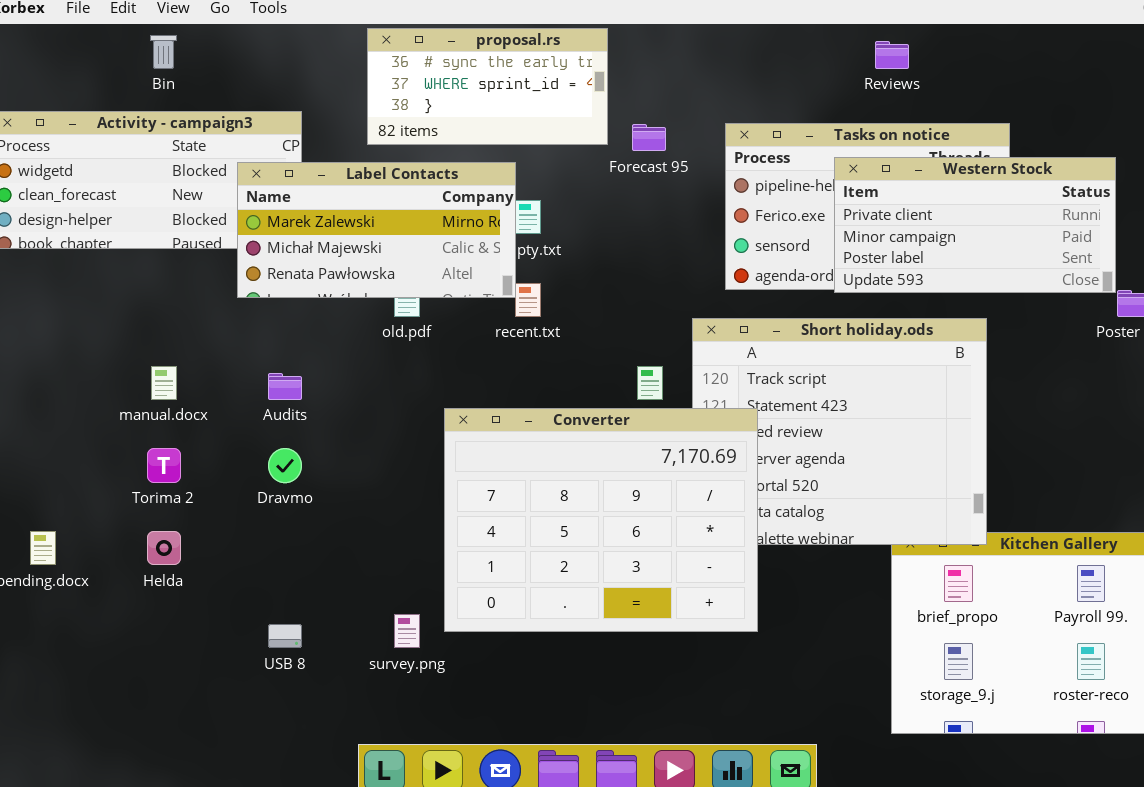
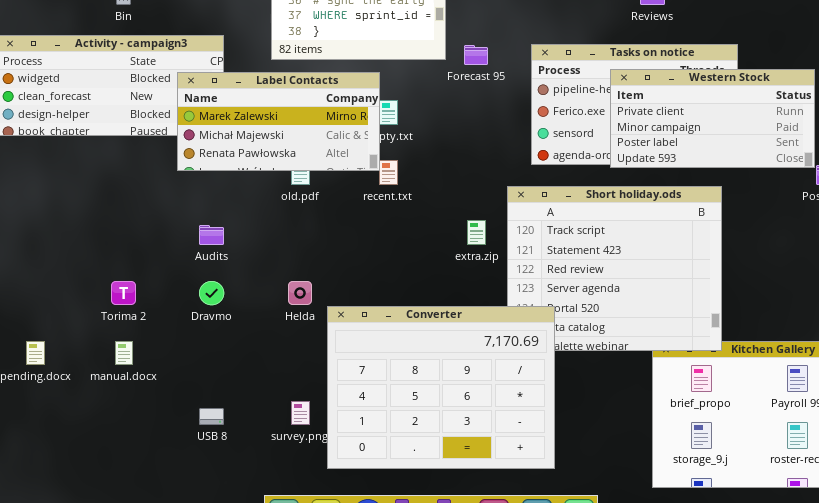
manual.docx: [151,366,177,400] -> [115,341,133,365], moved
Converter: [444,408,758,632] -> [327,306,555,469], moved
Helda: [147,531,181,565] -> [288,281,312,305], moved

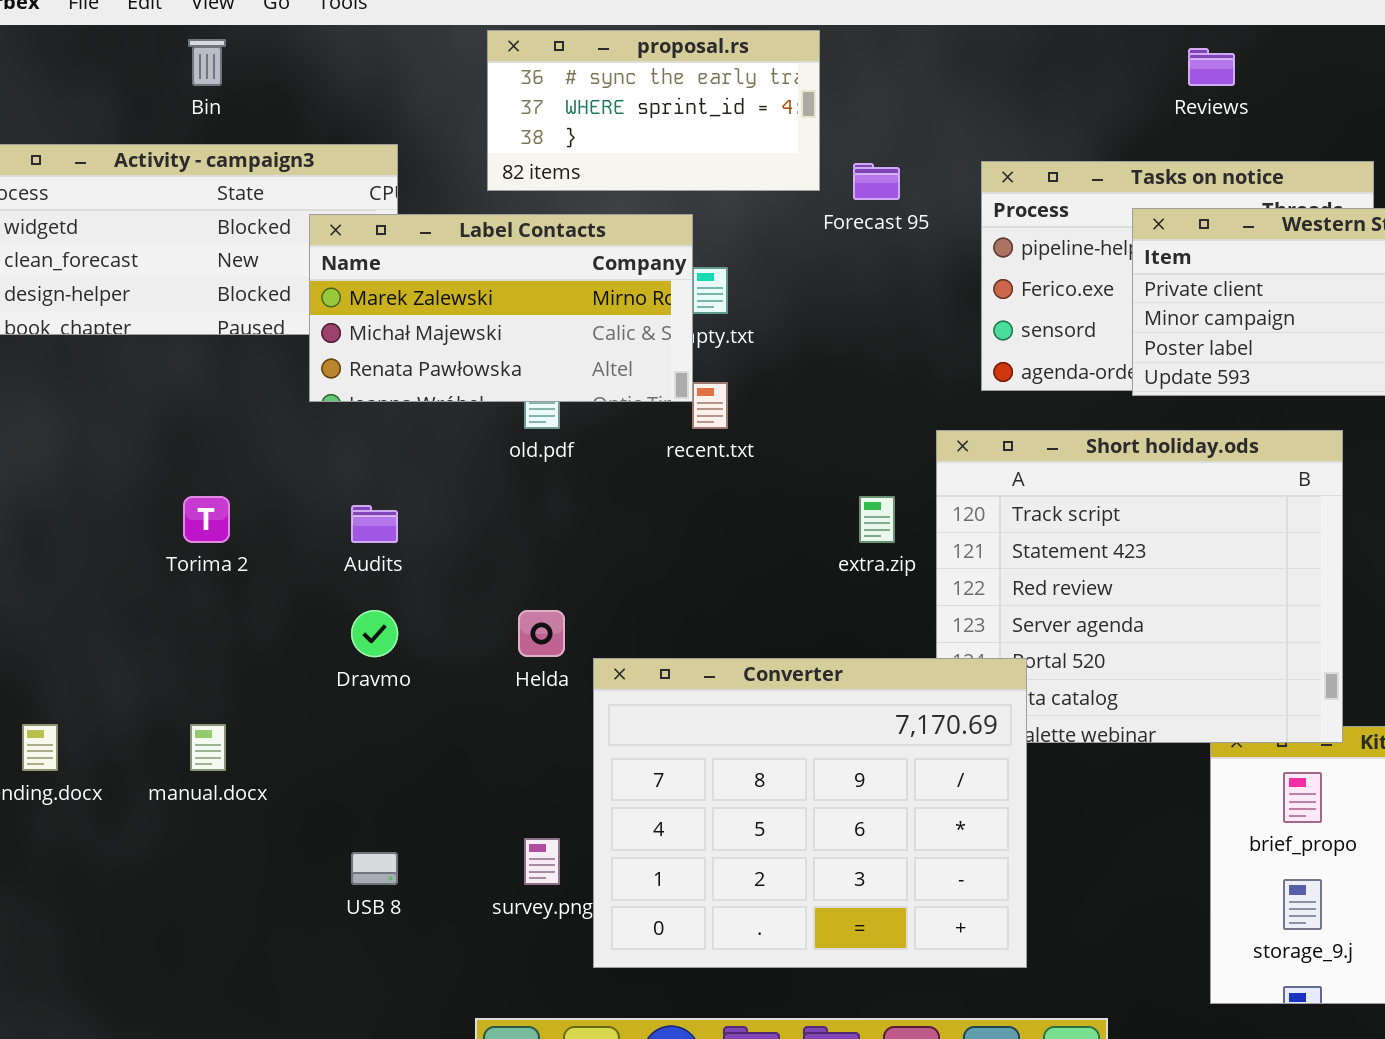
Torima 2: [111,281,136,305] -> [183,496,230,543], moved

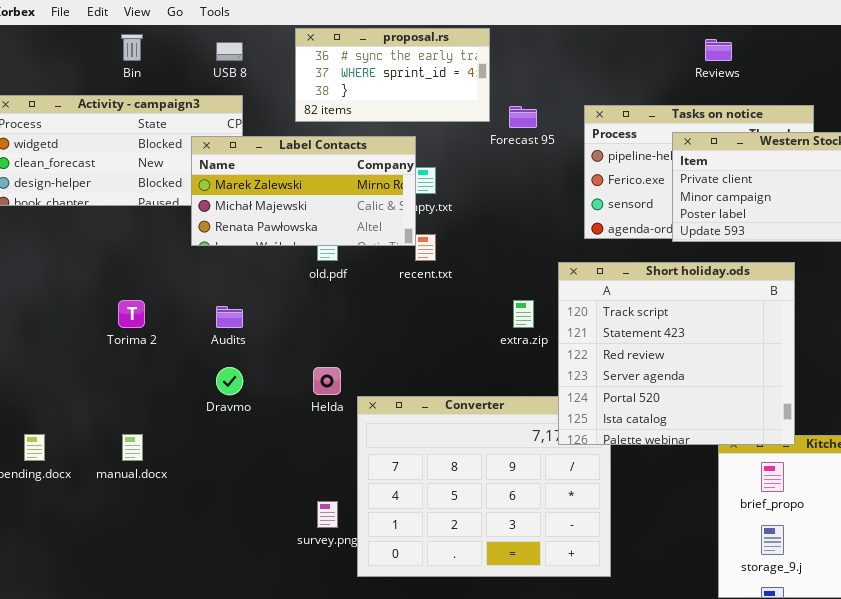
Short holiday.ods: [936,430,1343,743] -> [558,262,795,445], raised
USB 8: [351,852,398,885] -> [216,42,243,61], moved

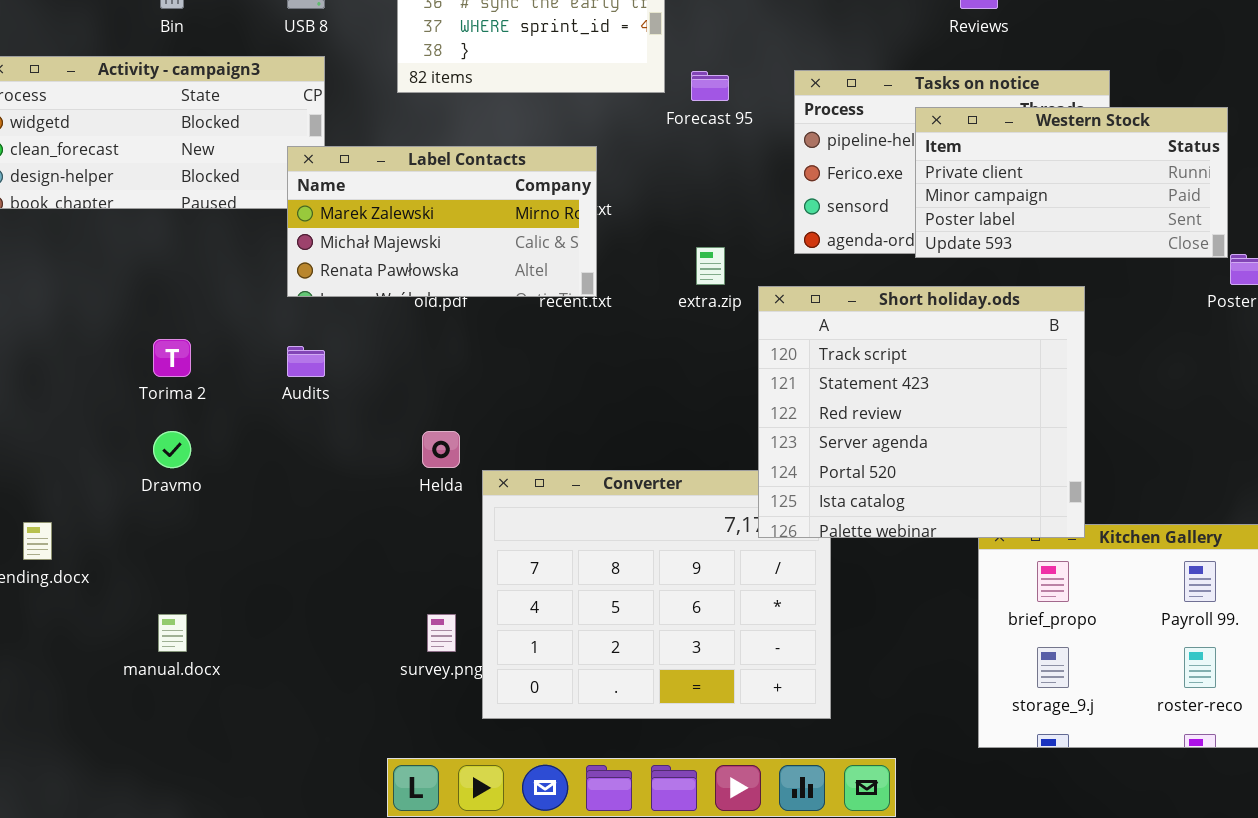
Label Contacts: [191,136,416,246] -> [287,146,597,297], moved
extra.zip: [513,300,534,328] -> [696,247,725,285], moved
Dravmo: [216,367,243,395] -> [153,431,191,468], moved
manual.docx: [122,434,143,461] -> [158,614,187,652], moved

